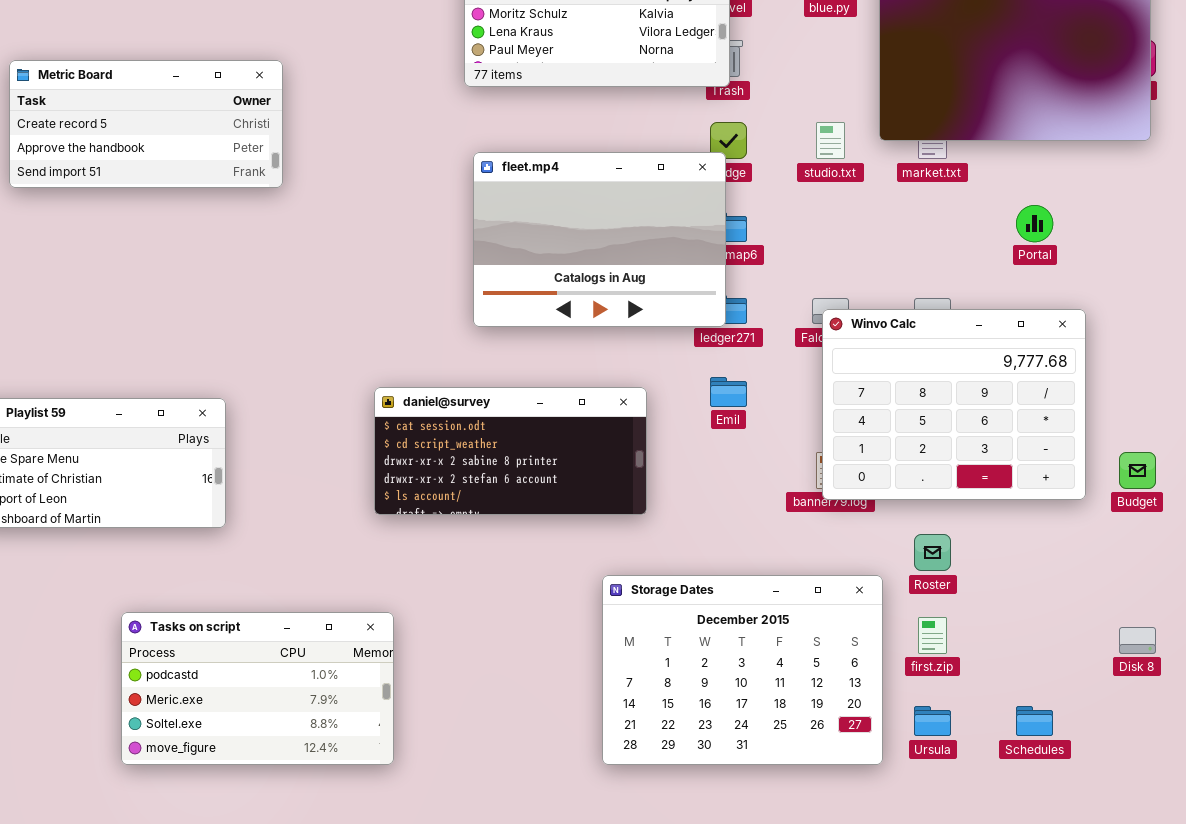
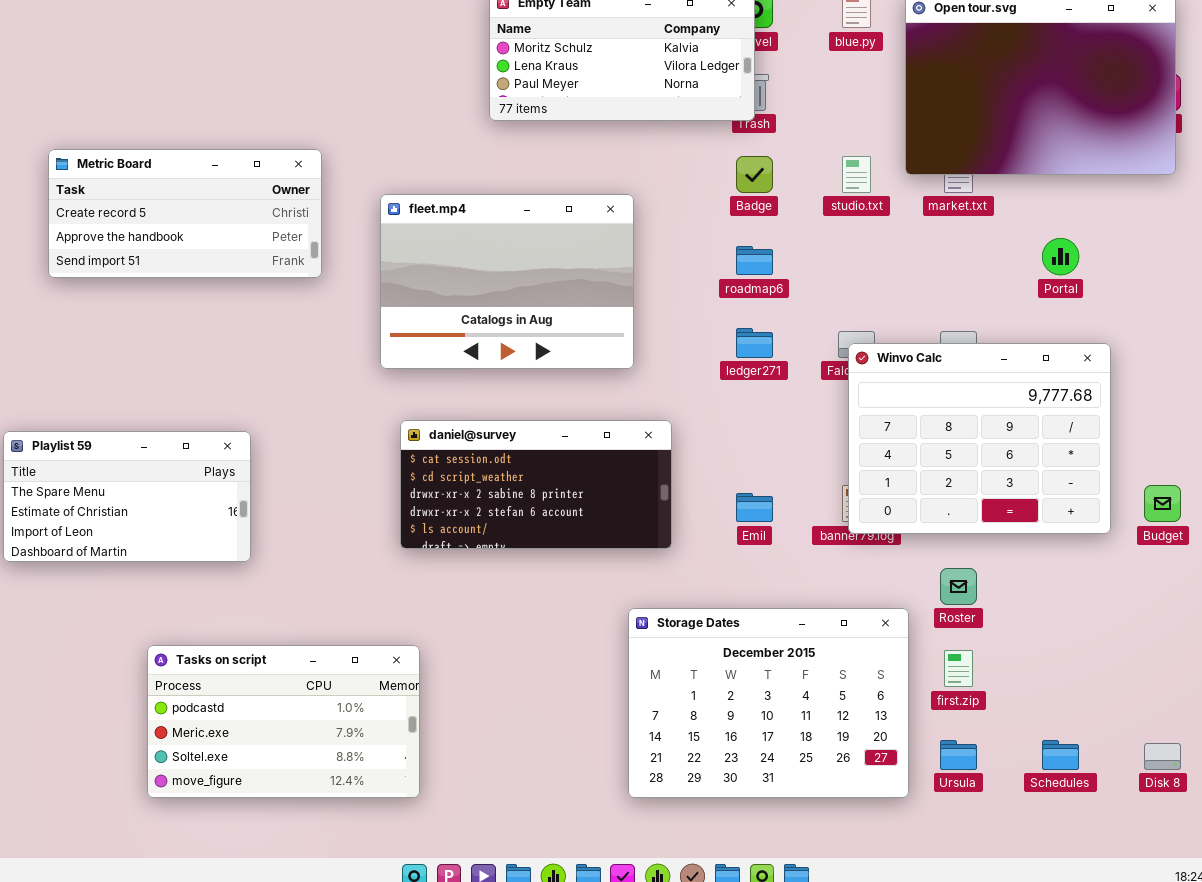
Metric Board: [9,60,283,188] -> [48,149,322,278], moved
fleet.mp4: [473,152,726,327] -> [380,194,634,369], moved
Emil: [710,377,747,407] -> [736,493,773,522], moved
Disk 8: [1119,627,1156,654] -> [1144,743,1181,770], moved

